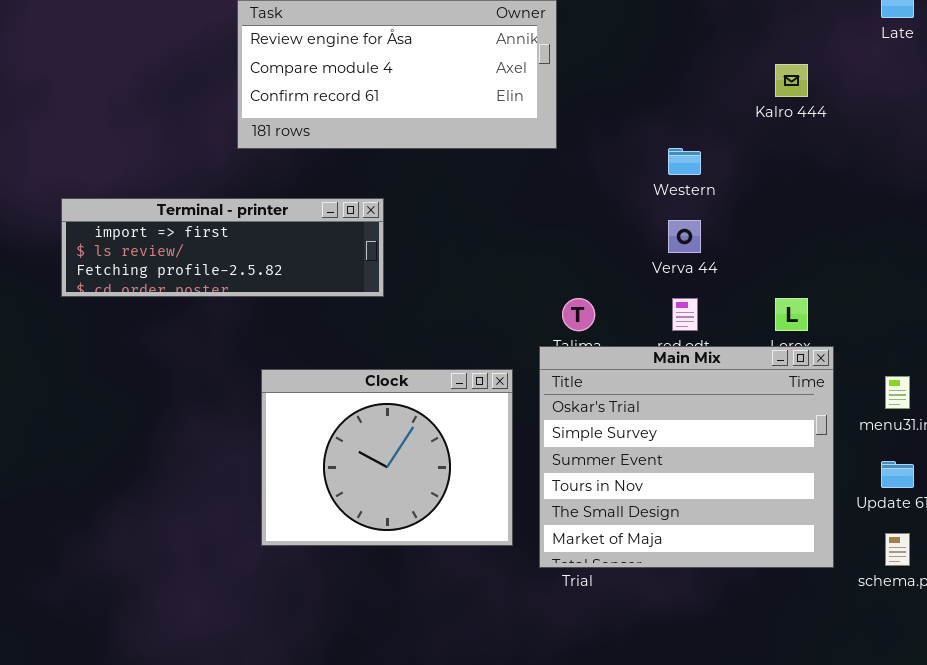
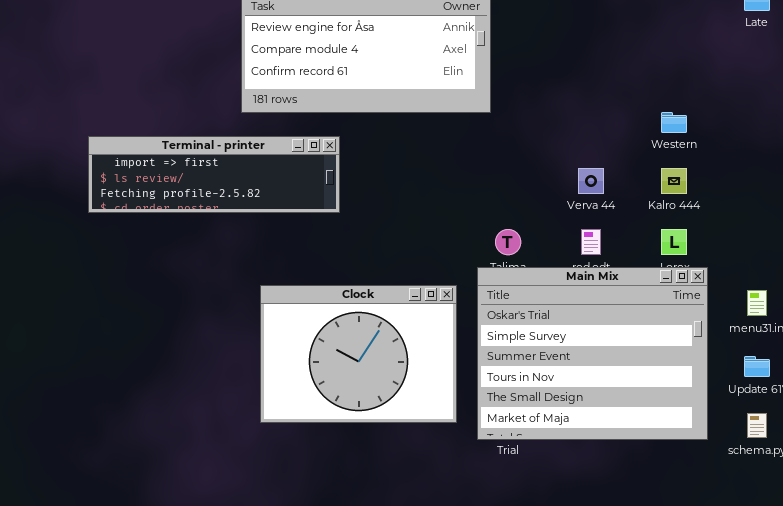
Kalro 444: [775,64,808,97] -> [661,168,687,194], moved
Western: [668,148,701,175] -> [661,112,687,133], moved
Terminal - printer: [61,198,384,297] -> [88,136,340,213], moved

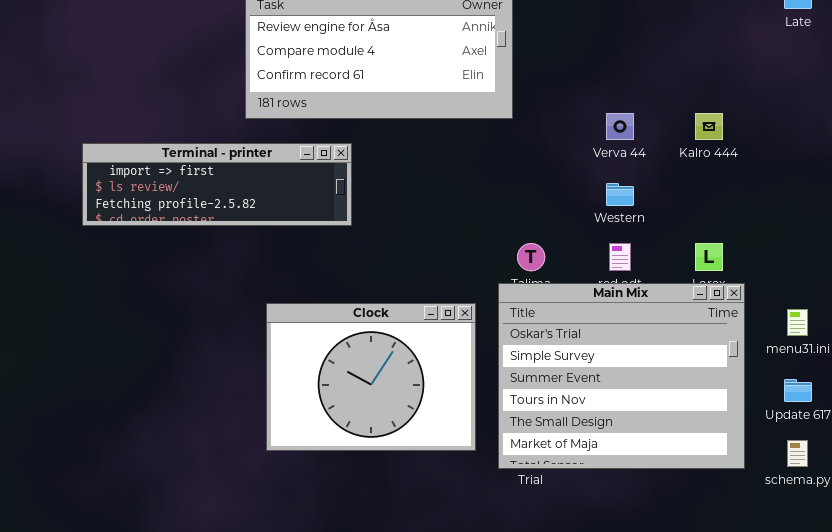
Western: [661,112,687,133] -> [606,183,634,206], moved
Verva 44: [578,168,604,194] -> [606,113,634,140], moved
Kalro 444: [661,168,687,194] -> [695,113,723,140], moved

